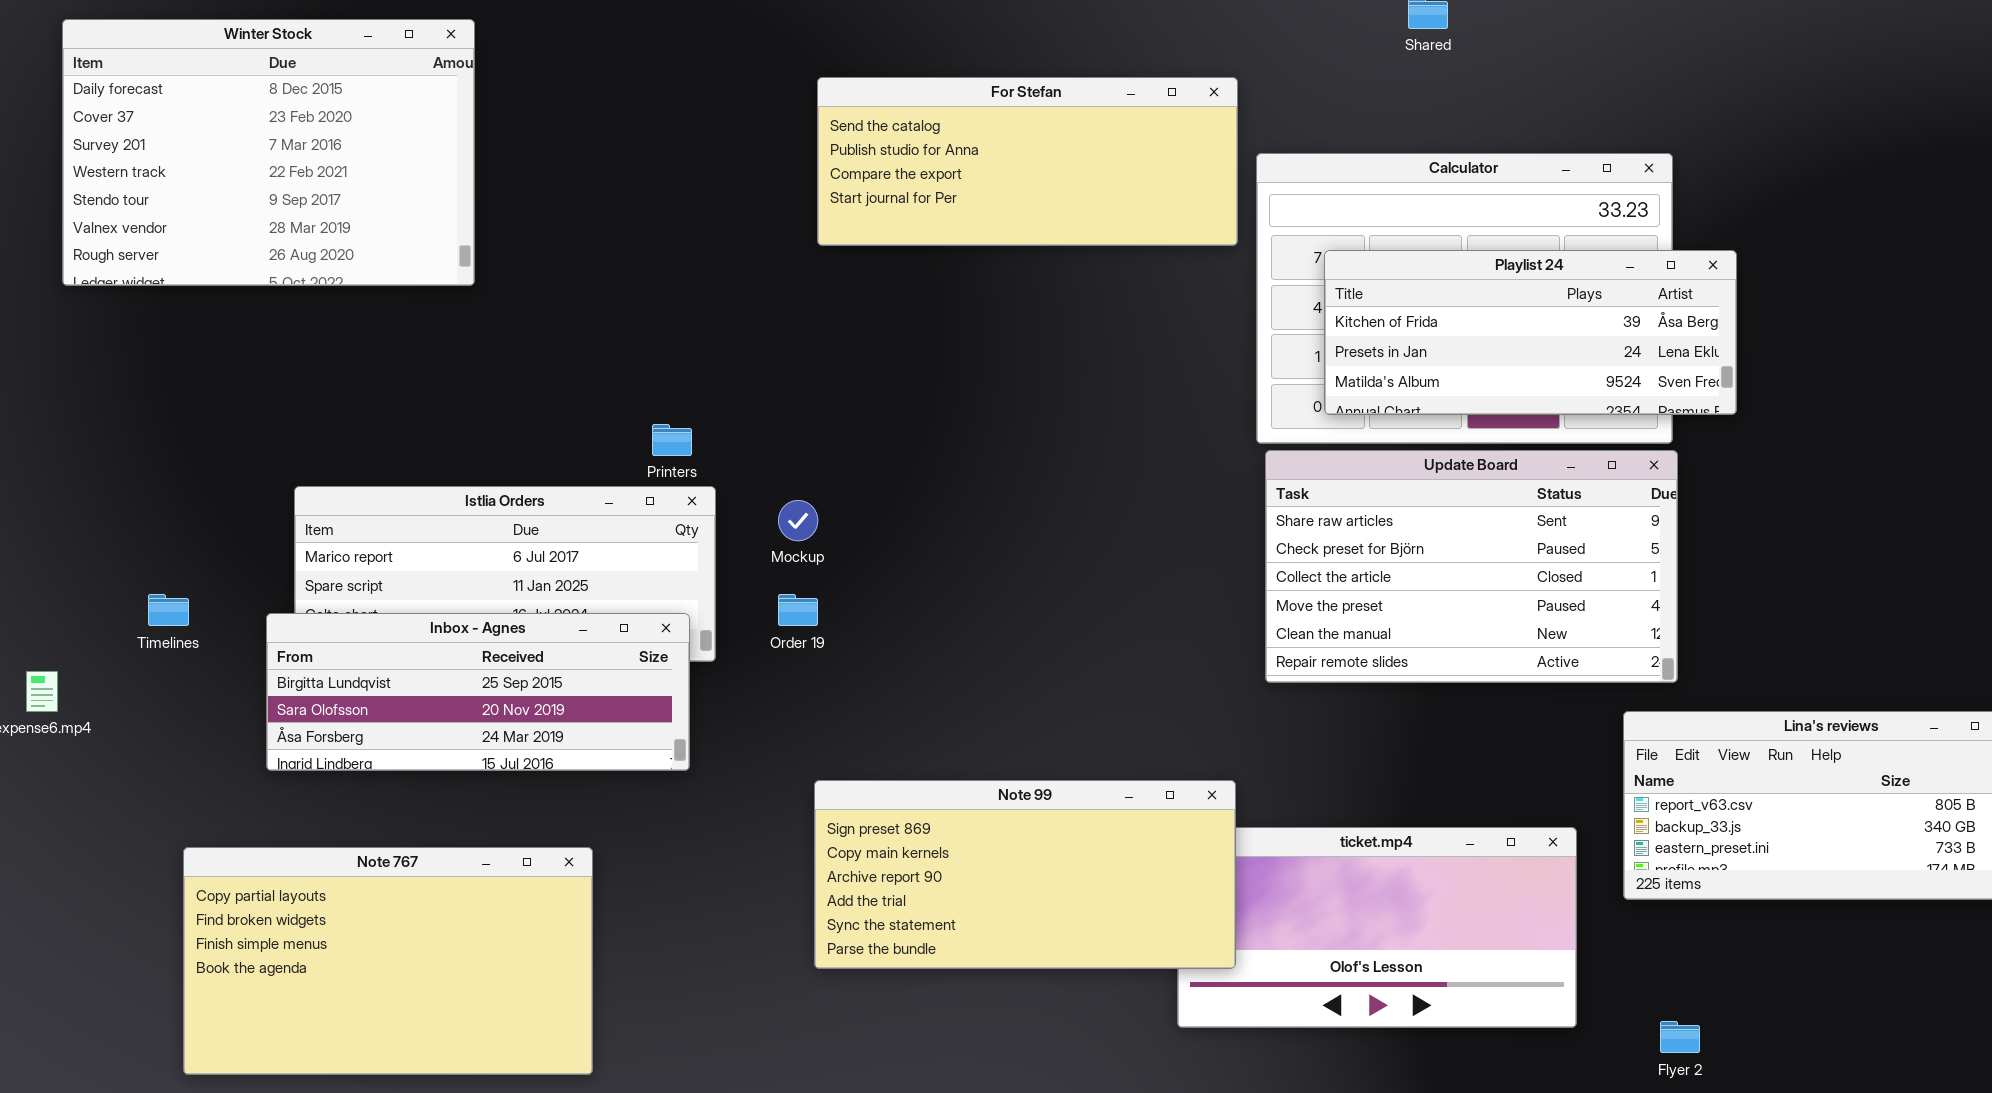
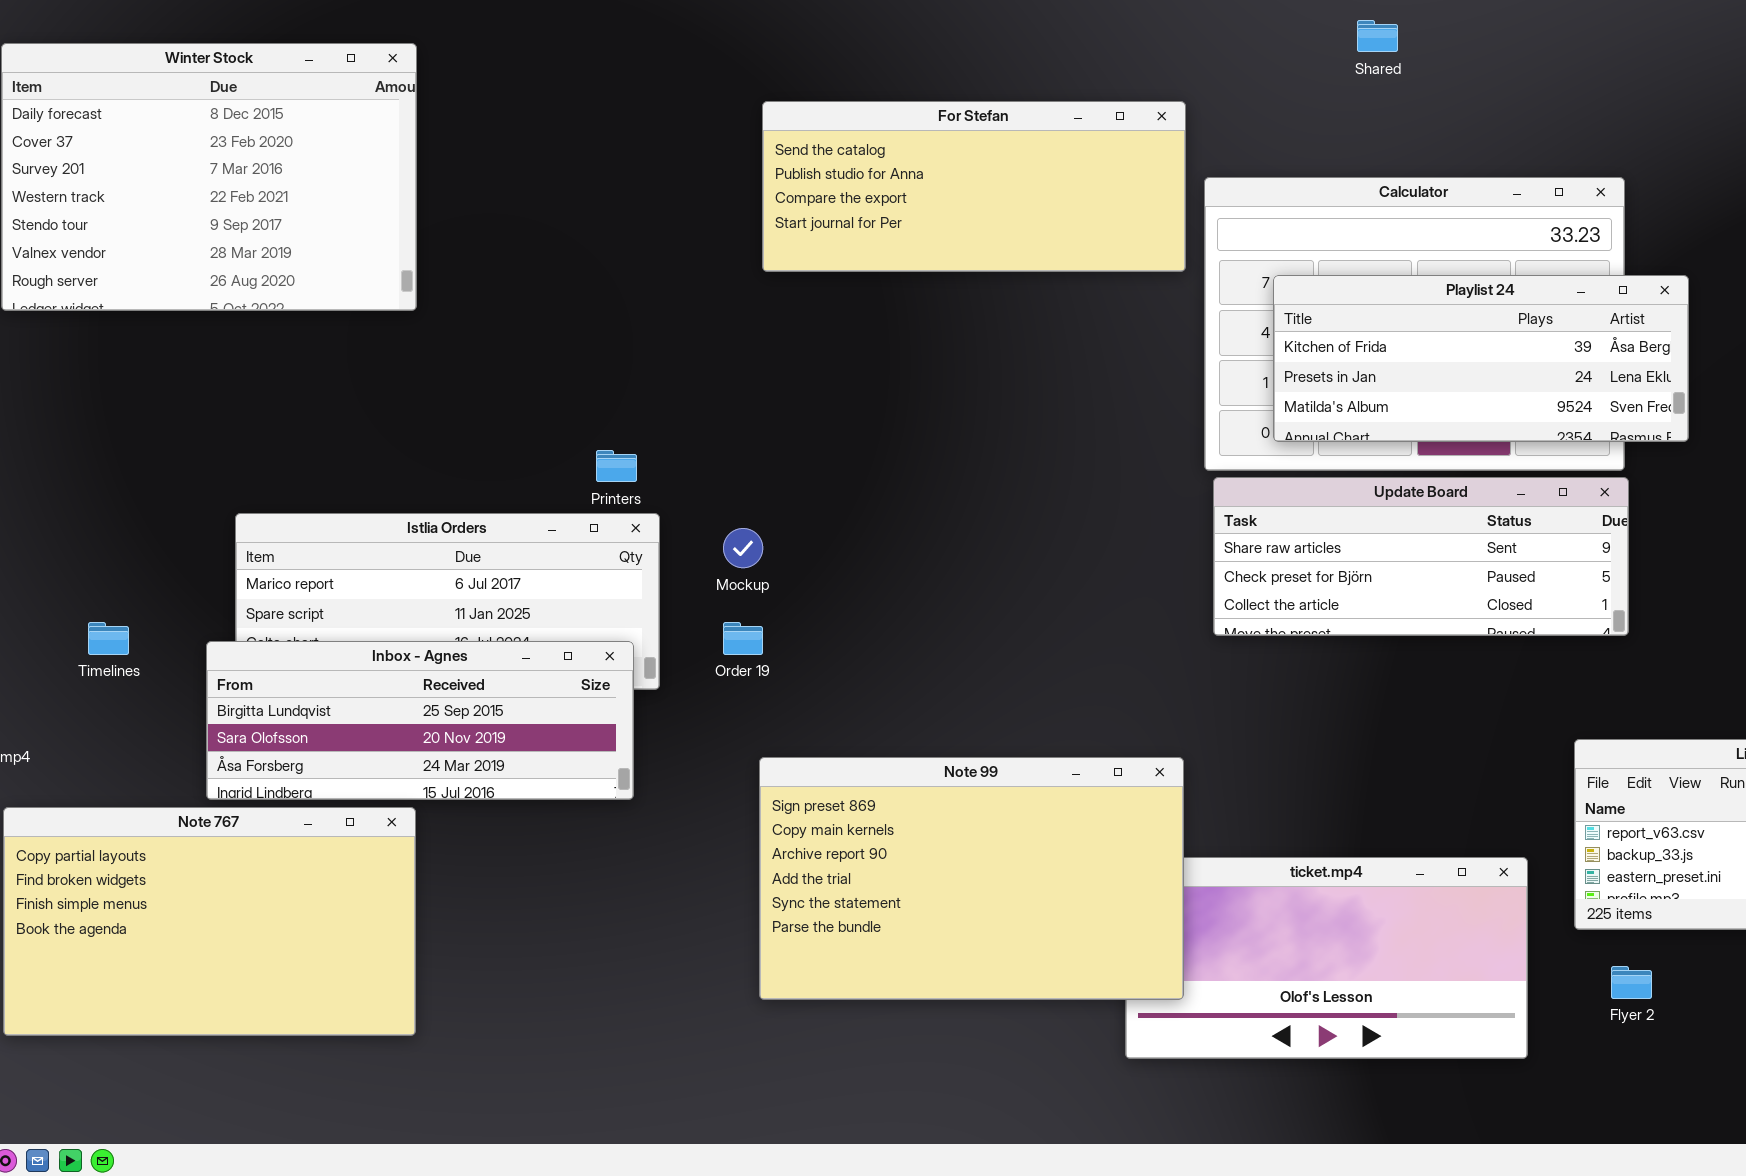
Update Board: [1265,450,1678,683] -> [1213,477,1629,636], resized
Note 99: [814,780,1236,969] -> [759,757,1184,1000], resized
Note 767: [183,847,593,1075] -> [3,807,416,1036], moved
Flyer 2: [1660,1021,1700,1053] -> [1611,966,1652,999], moved

